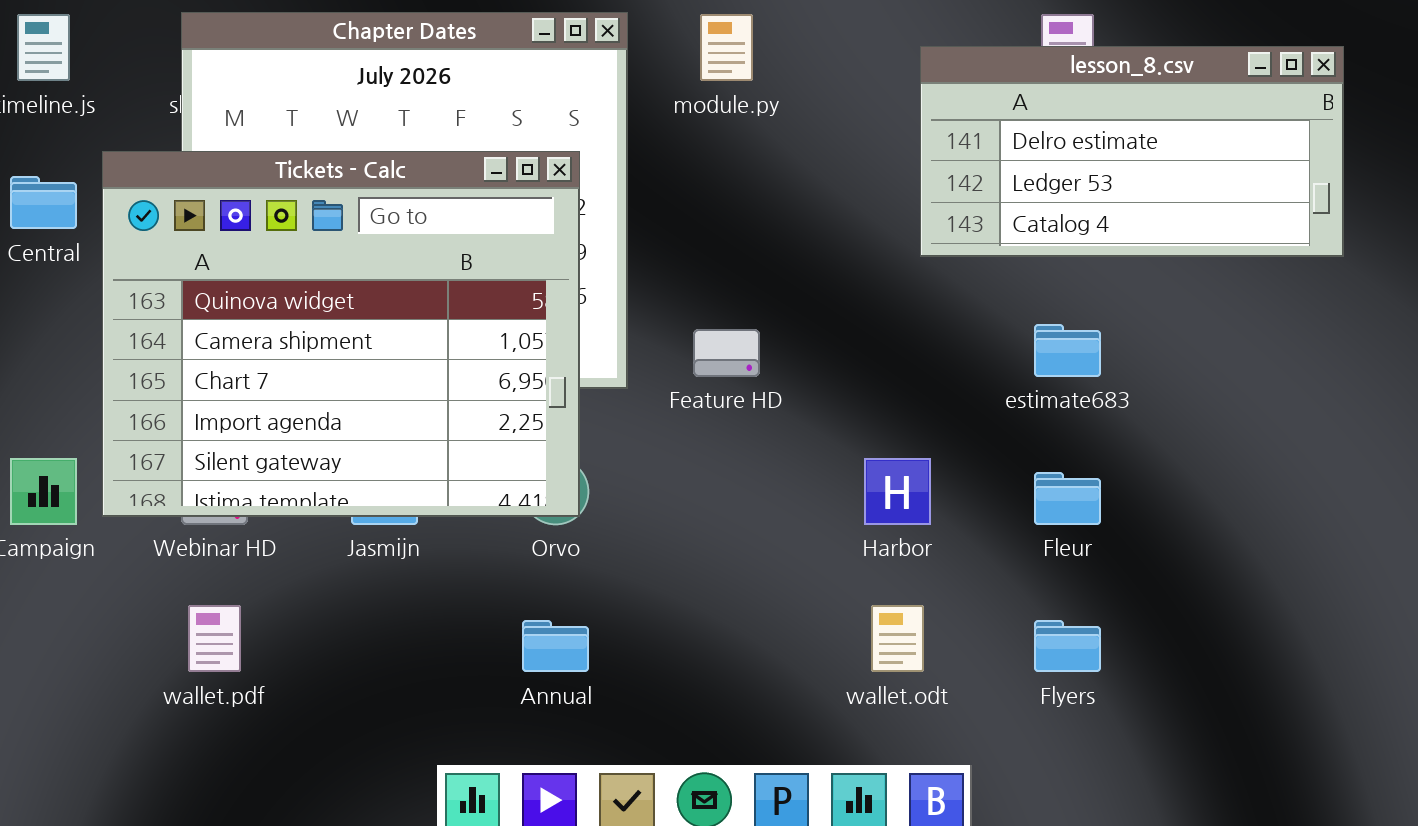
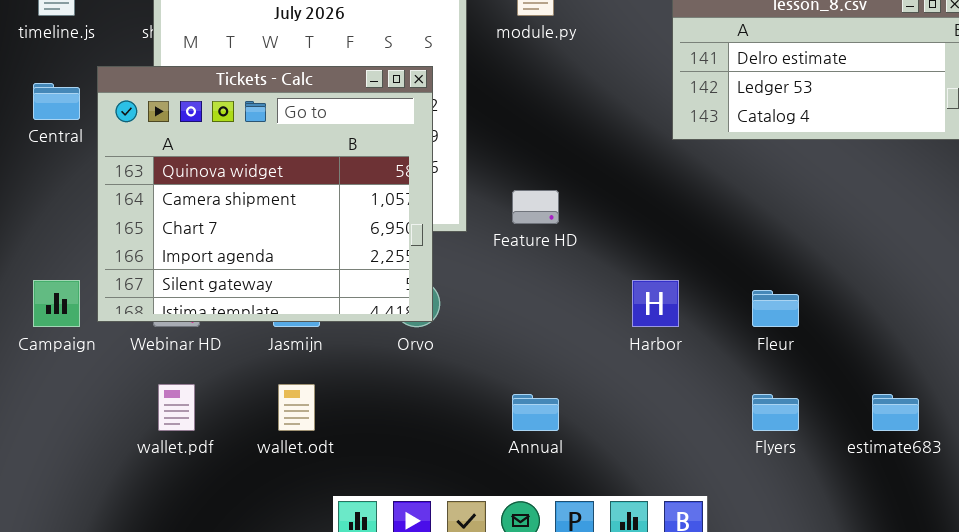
estimate683: [1034,324,1101,377] -> [872,394,919,431], moved
wallet.odt: [871,605,924,672] -> [278,384,315,431], moved
Annual: [522,620,589,672] -> [512,394,559,431], moved

